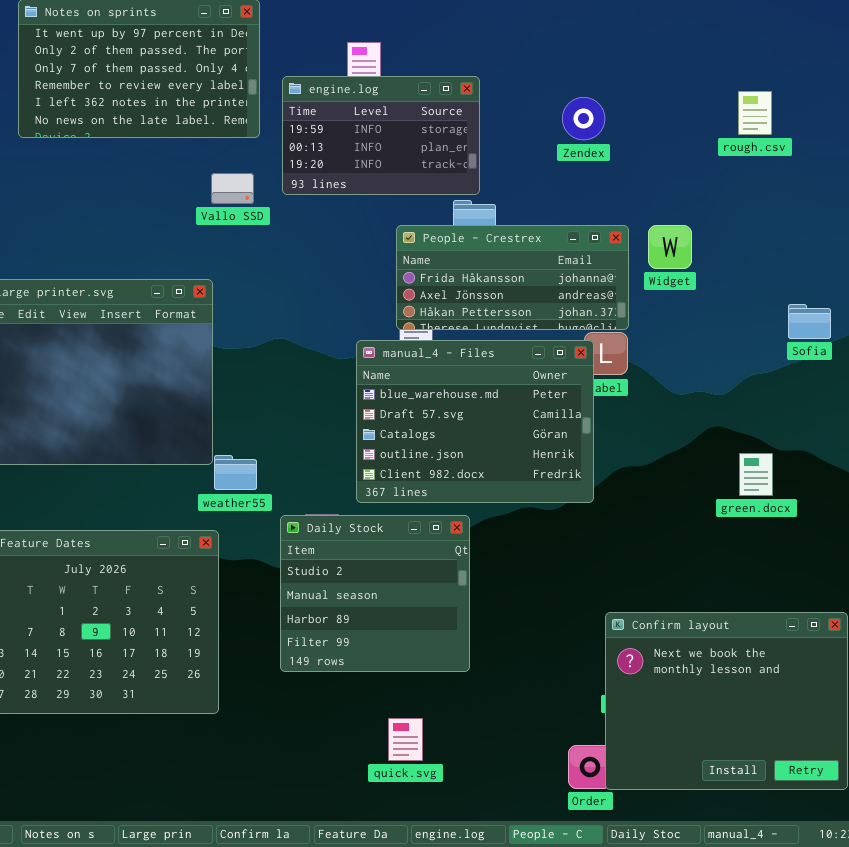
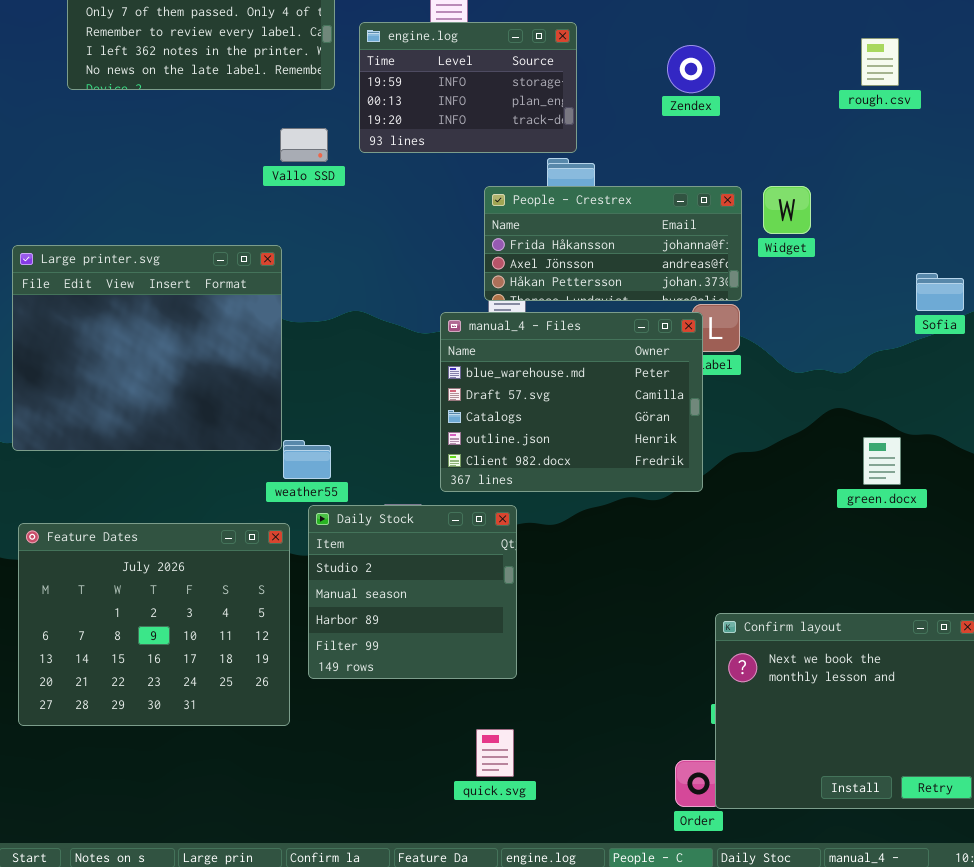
Daily Stock: [280,515,470,672] -> [308,505,517,679], moved

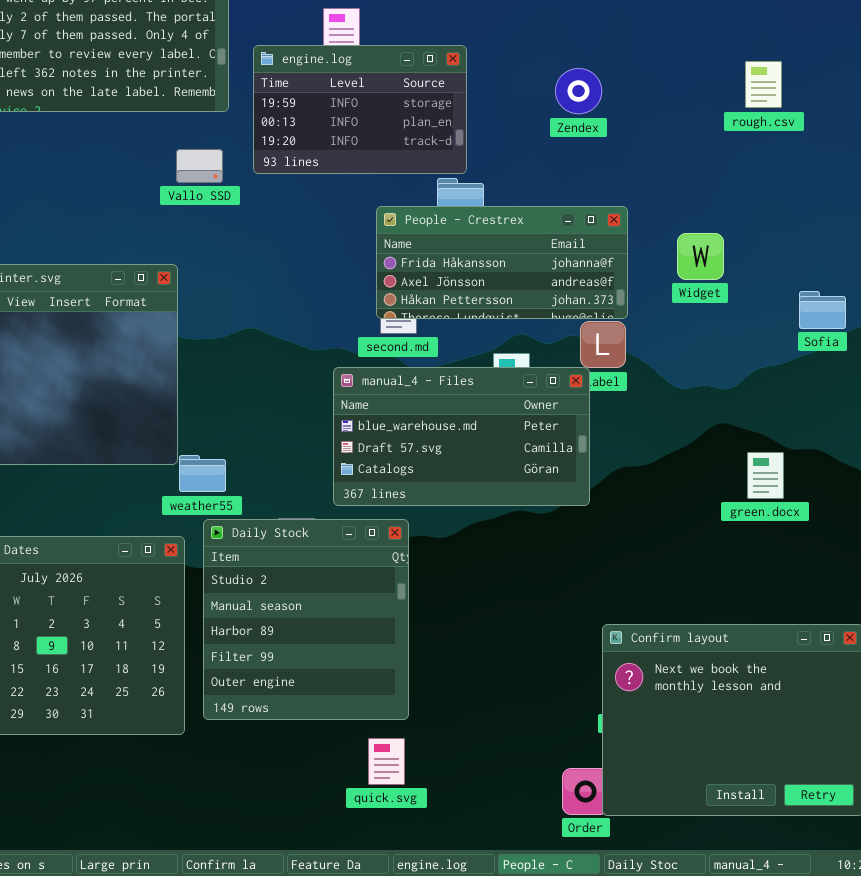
Widget: [763,186,811,234] -> [677,233,724,280], moved
manual_4 - Files: [440,312,703,492] -> [333,367,590,506], resized
Daily Stock: [308,505,517,679] -> [203,519,409,720], resized

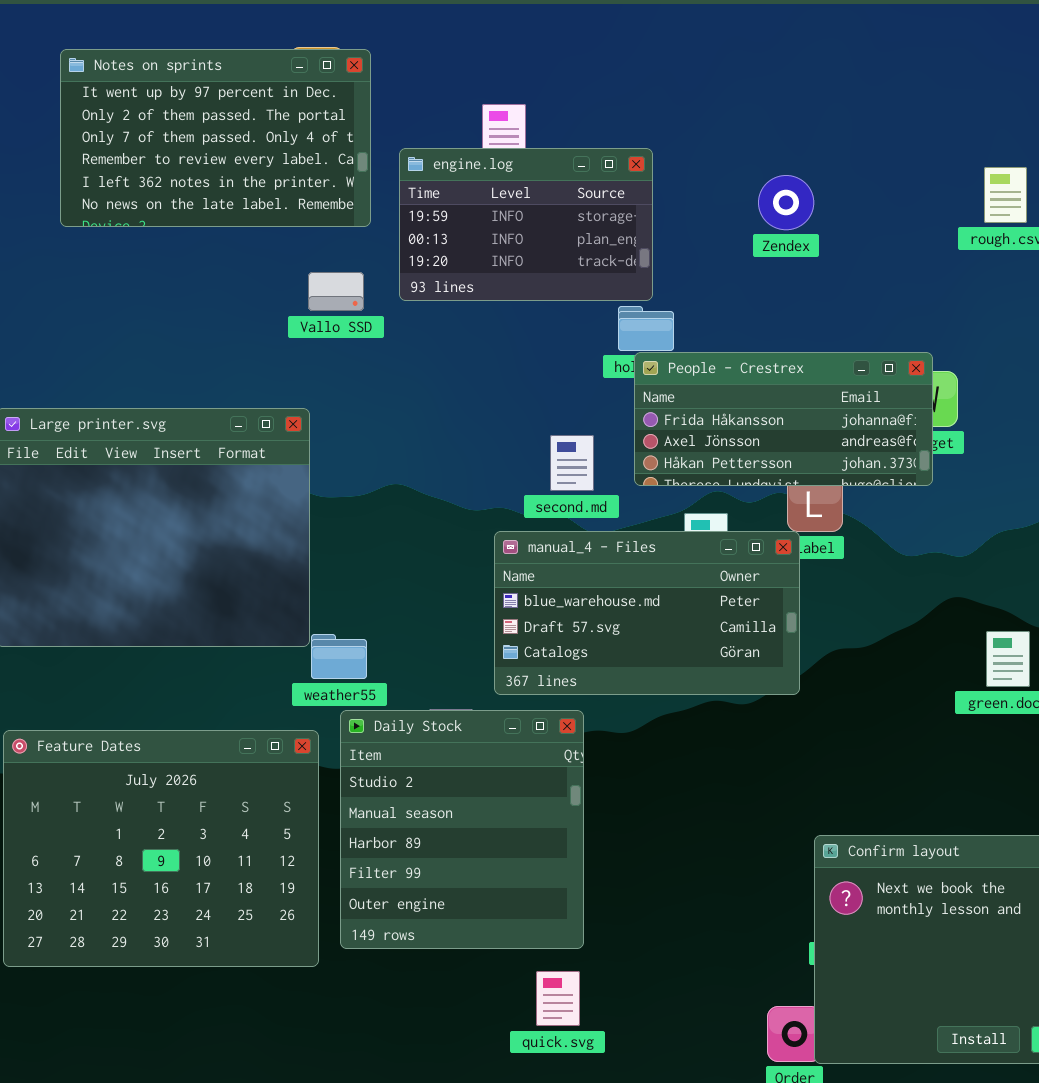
People - Crestrex: [376,206,628,319] -> [634,352,933,486], moved

